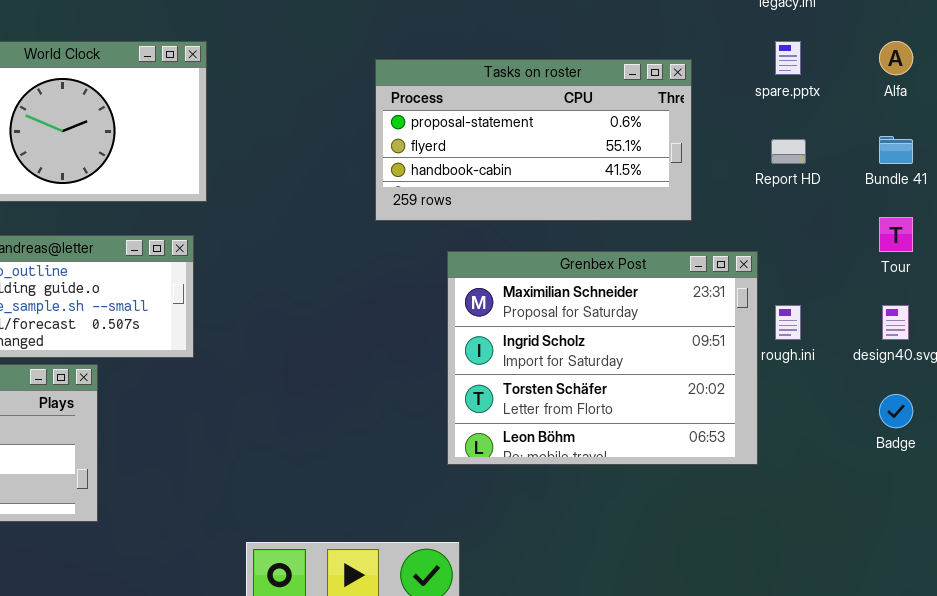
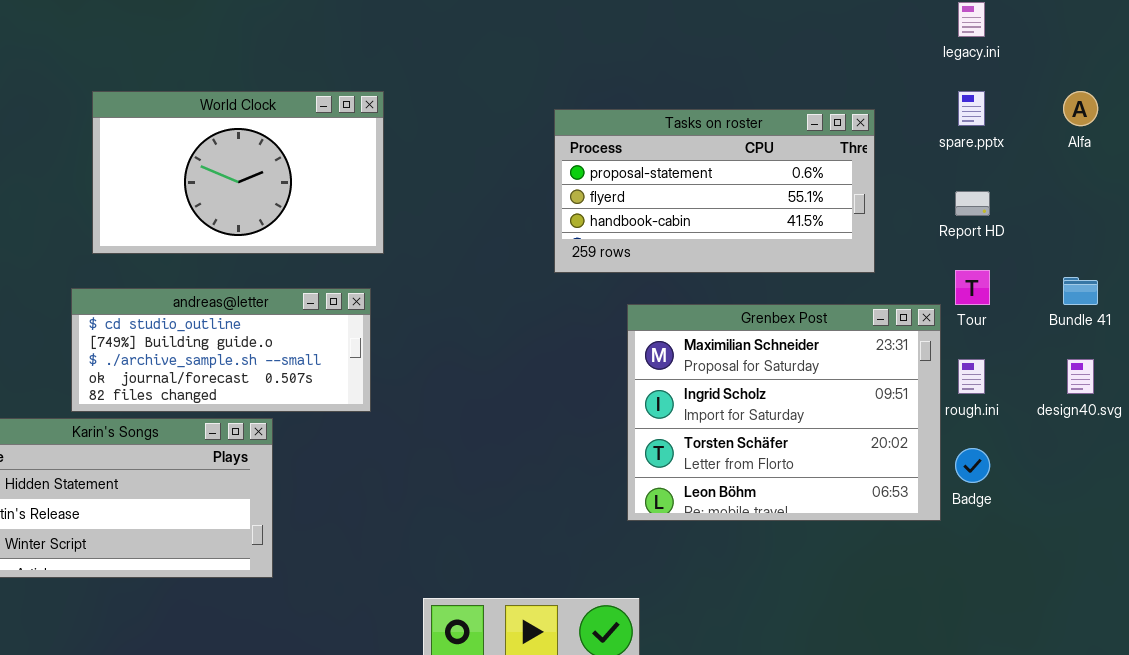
Bundle 41: [879,136,913,164] -> [1063,277,1098,305], moved
Tour: [879,217,913,252] -> [955,270,990,305], moved
Badge: [879,394,913,428] -> [955,448,990,483], moved

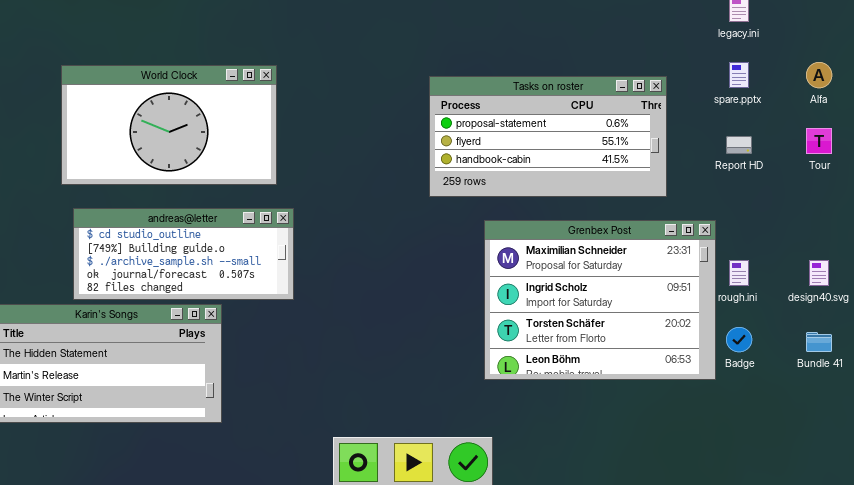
World Clock: [92,91,384,254] -> [61,65,277,185], moved
Tour: [955,270,990,305] -> [806,128,832,154], moved
Bundle 41: [1063,277,1098,305] -> [806,332,832,352], moved

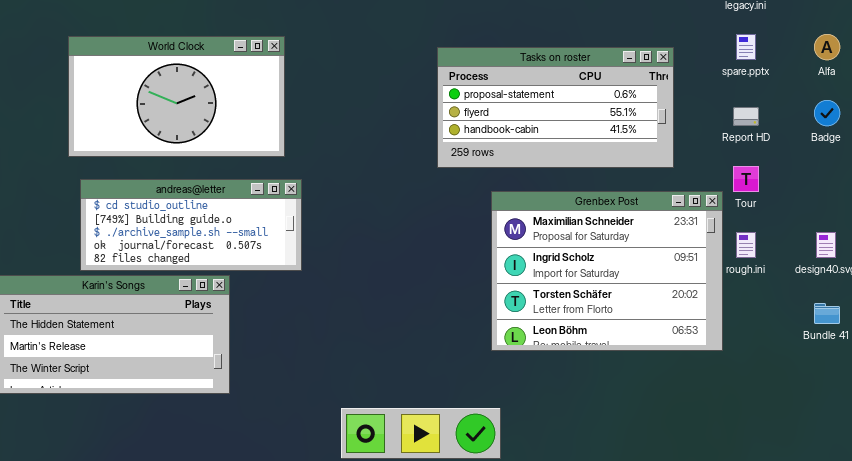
Tour: [806,128,832,154] -> [733,166,759,192], moved
Badge: [726,327,752,352] -> [814,100,840,126], moved

